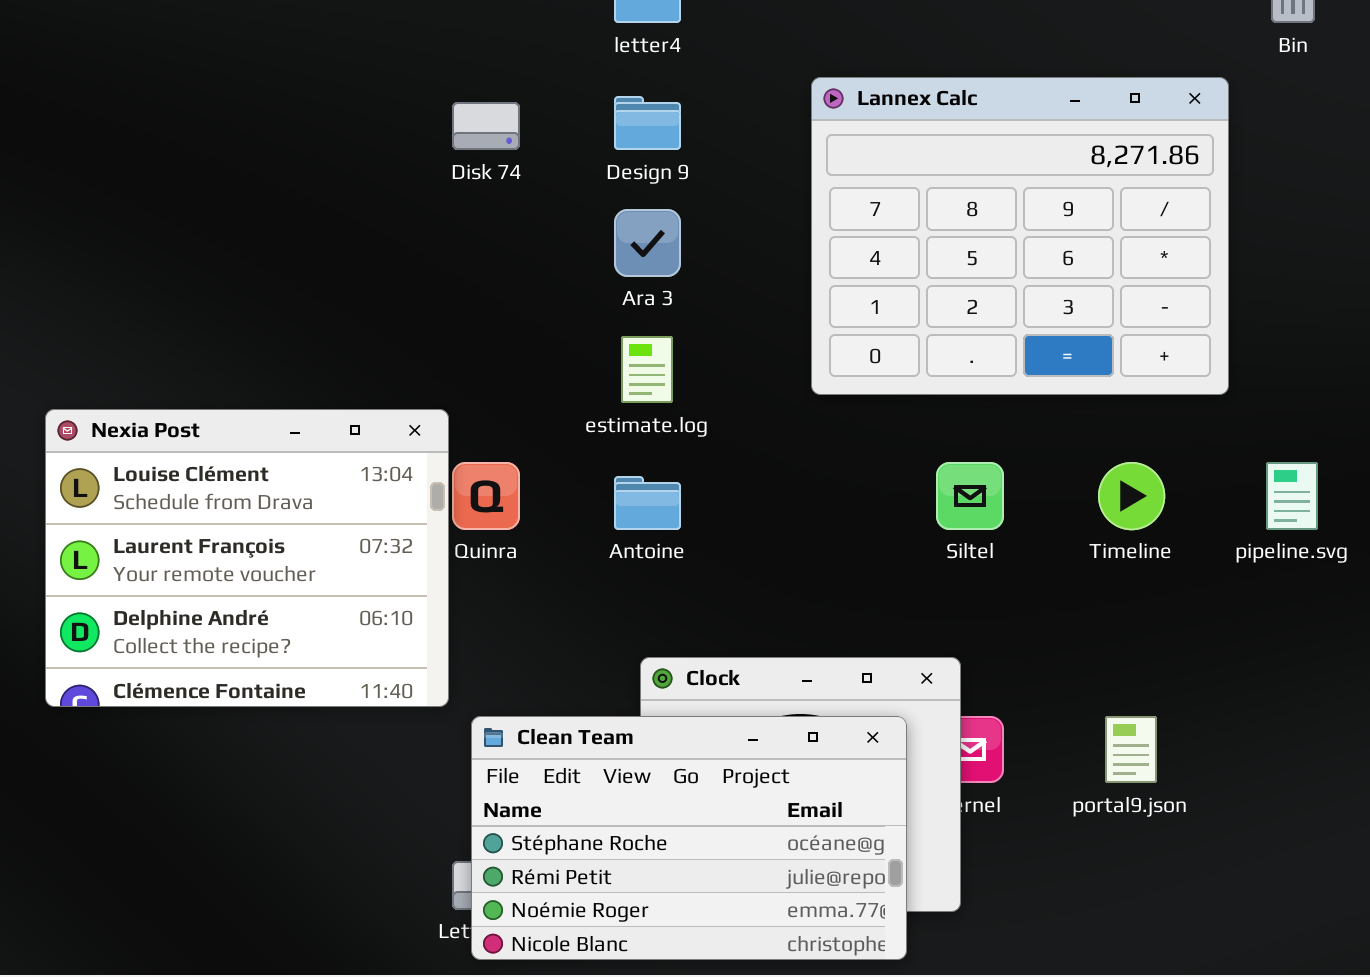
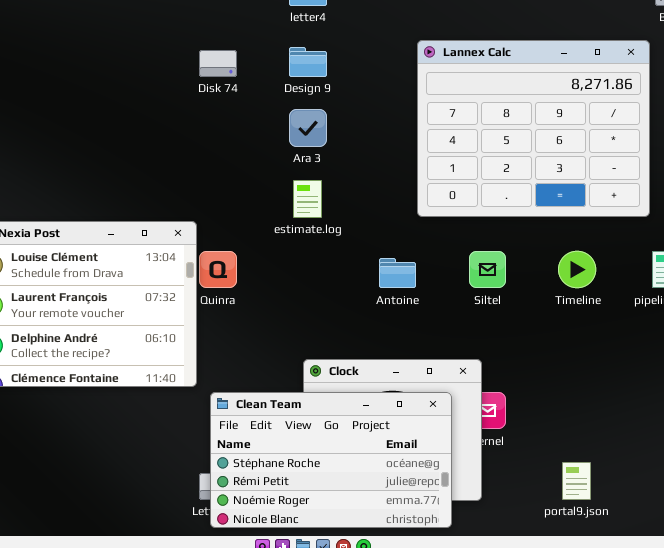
Lannex Calc: [811,77,1229,395] -> [417,40,650,217], moved
Antoine: [614,476,681,530] -> [379,258,416,288], moved
portal9.json: [1105,716,1157,783] -> [562,462,591,500], moved

